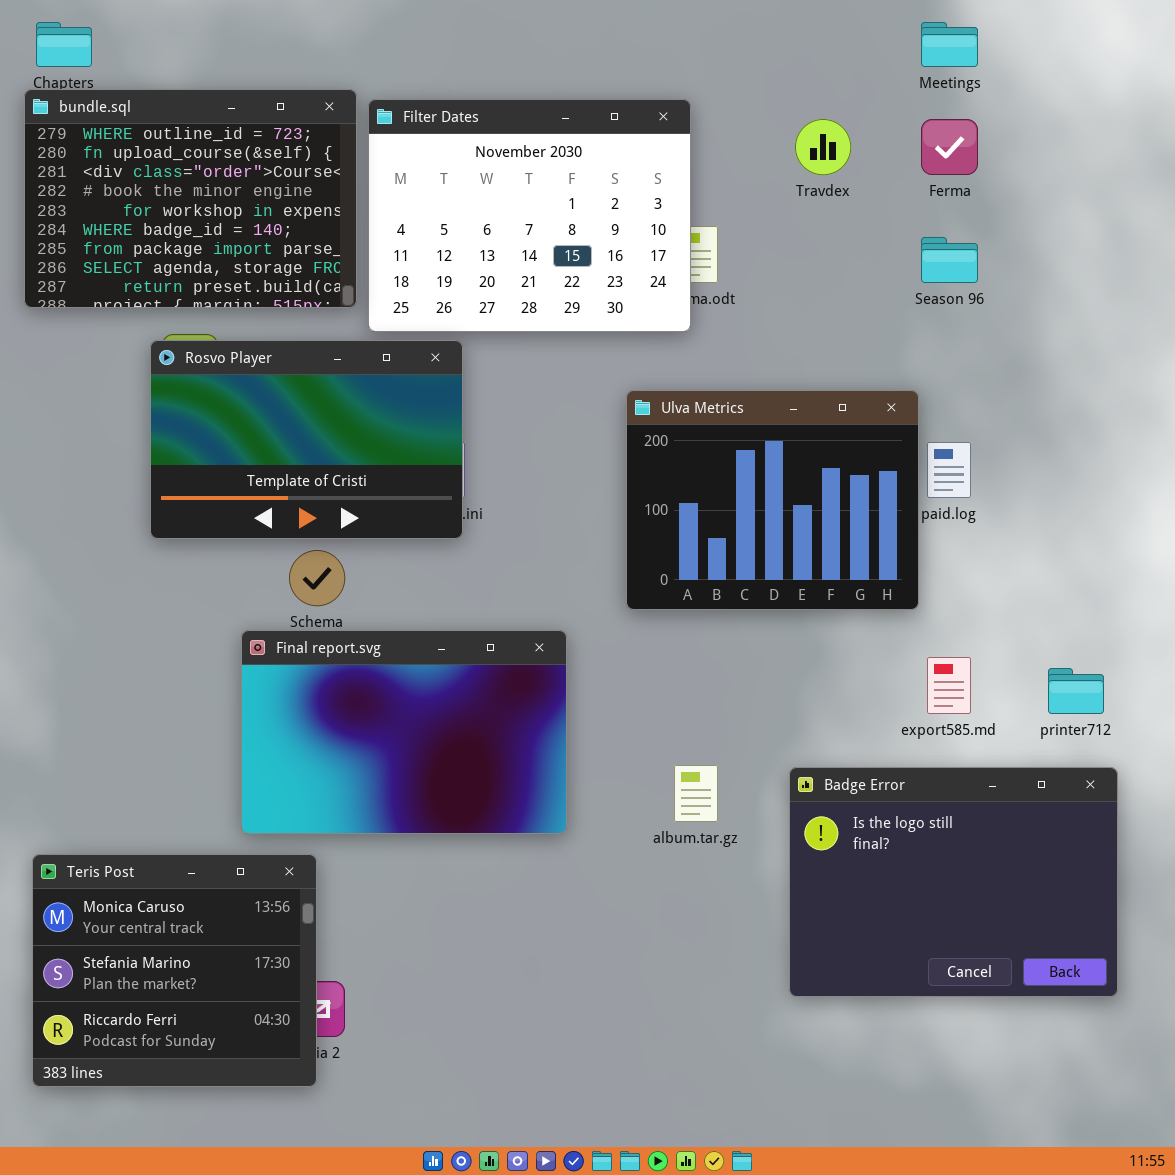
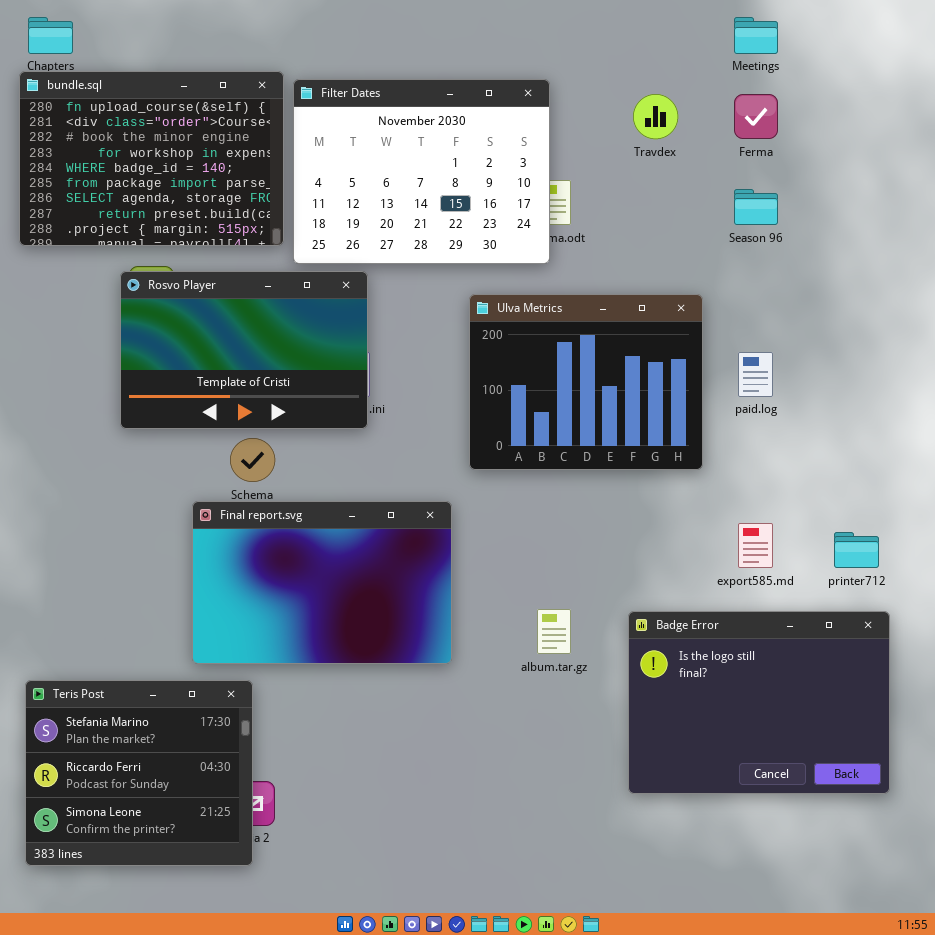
bundle.sql: [24,89,357,308] -> [19,71,284,246], scrolled down 1 row
Ulva Metrics: [626,390,919,610] -> [469,294,703,470], moved
Teris Post: [32,854,317,1087] -> [25,680,253,866], scrolled down 1 row

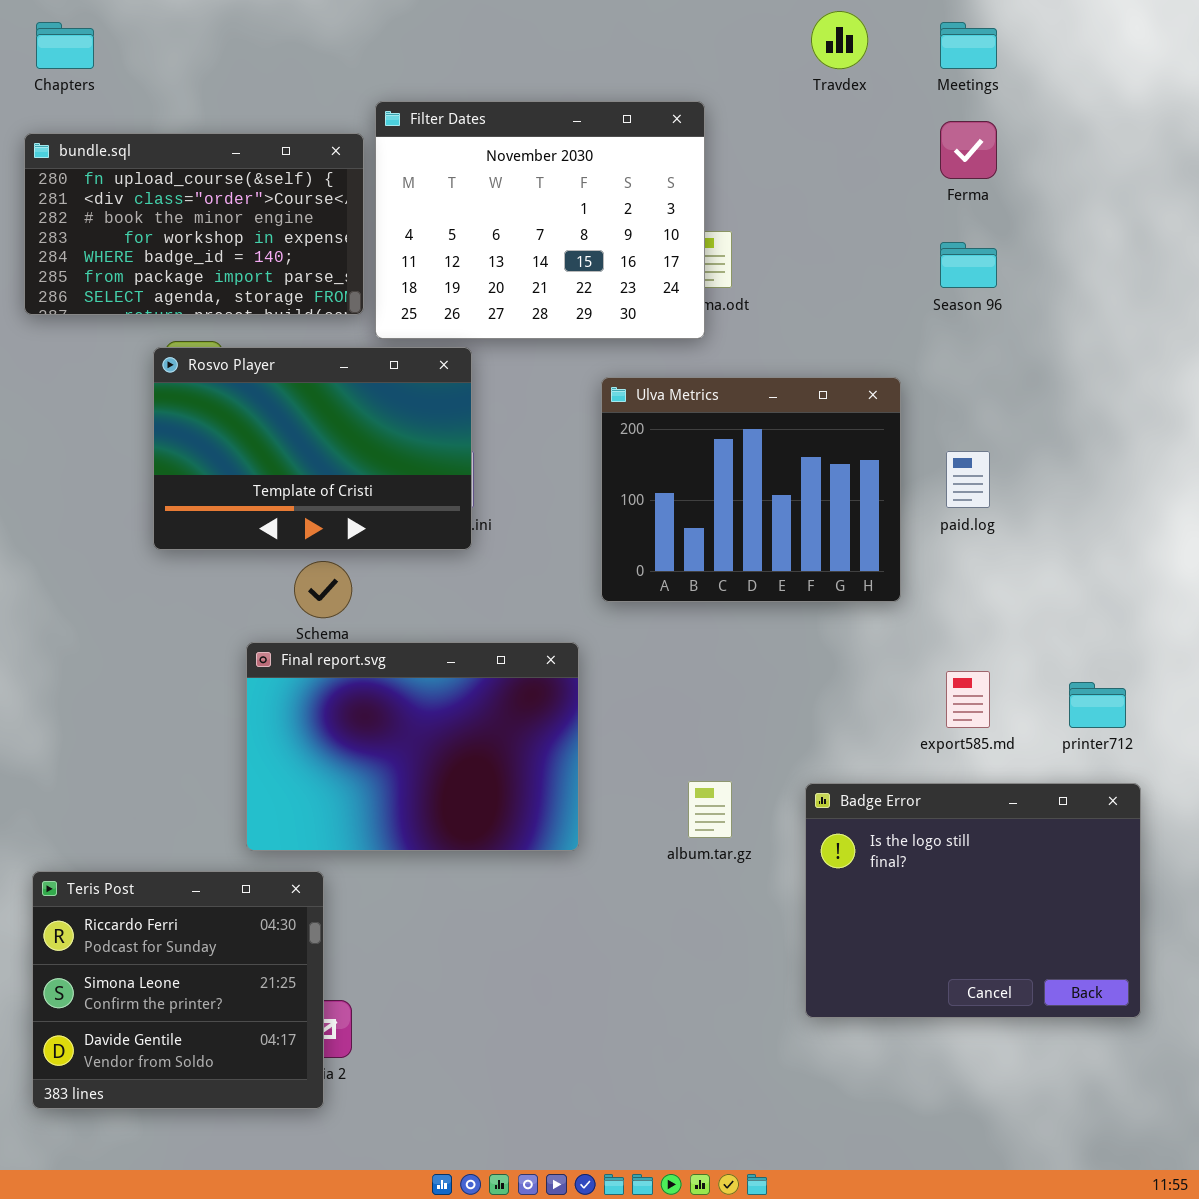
bundle.sql: [19,71,284,246] -> [24,133,364,315], resized
Travdex: [633,94,678,139] -> [811,11,868,69], moved
Teris Post: [25,680,253,866] -> [32,871,324,1109], scrolled down 1 row

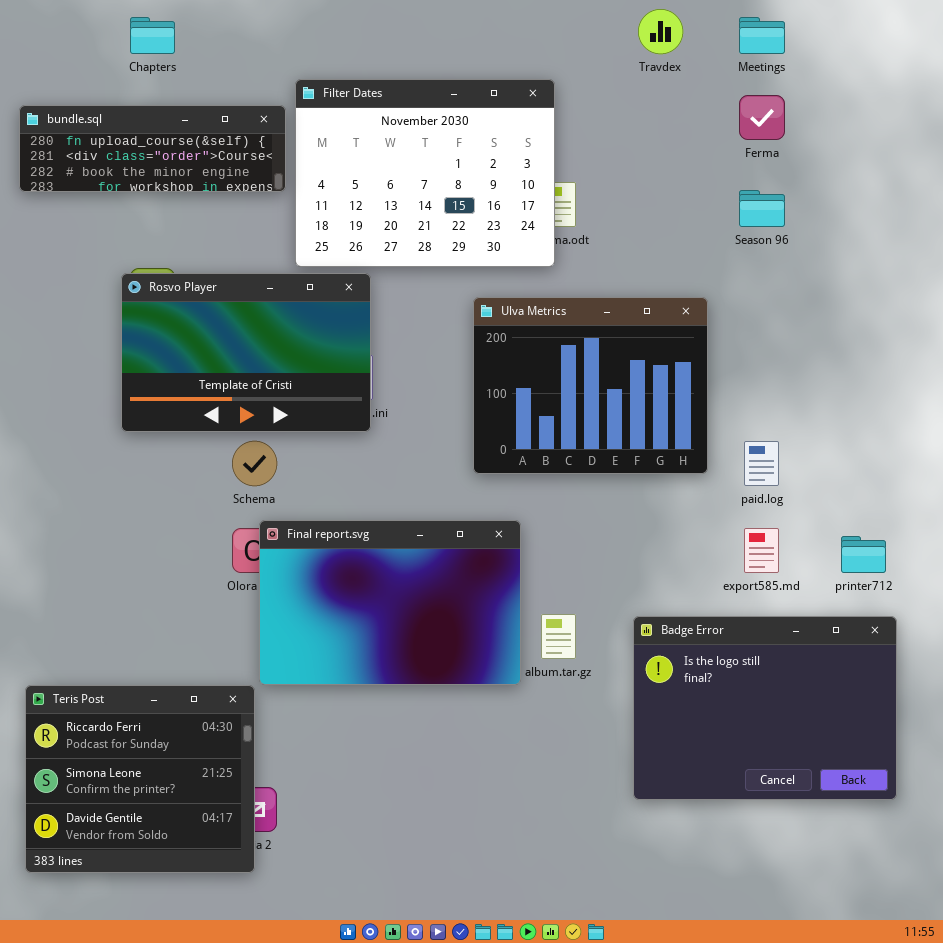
Chapters: [36,22,94,69] -> [130,17,175,54], moved
bundle.sql: [24,133,364,315] -> [19,105,286,192], resized
paid.log: [946,451,990,508] -> [744,441,779,486], moved
Final report.svg: [246,642,579,851] -> [259,520,521,685], moved

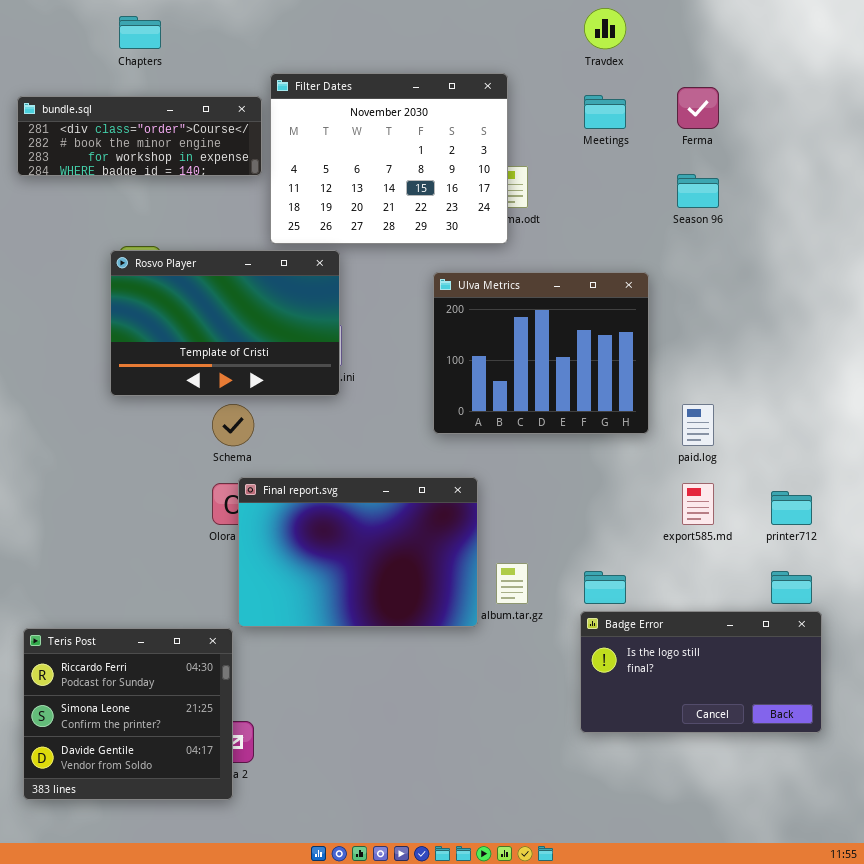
Meetings: [739,17,785,54] -> [584,95,626,129], moved
bundle.sql: [19,105,286,192] -> [17,96,262,176], scrolled down 1 row
Badge Error: [633,616,897,800] -> [580,611,822,733], resized

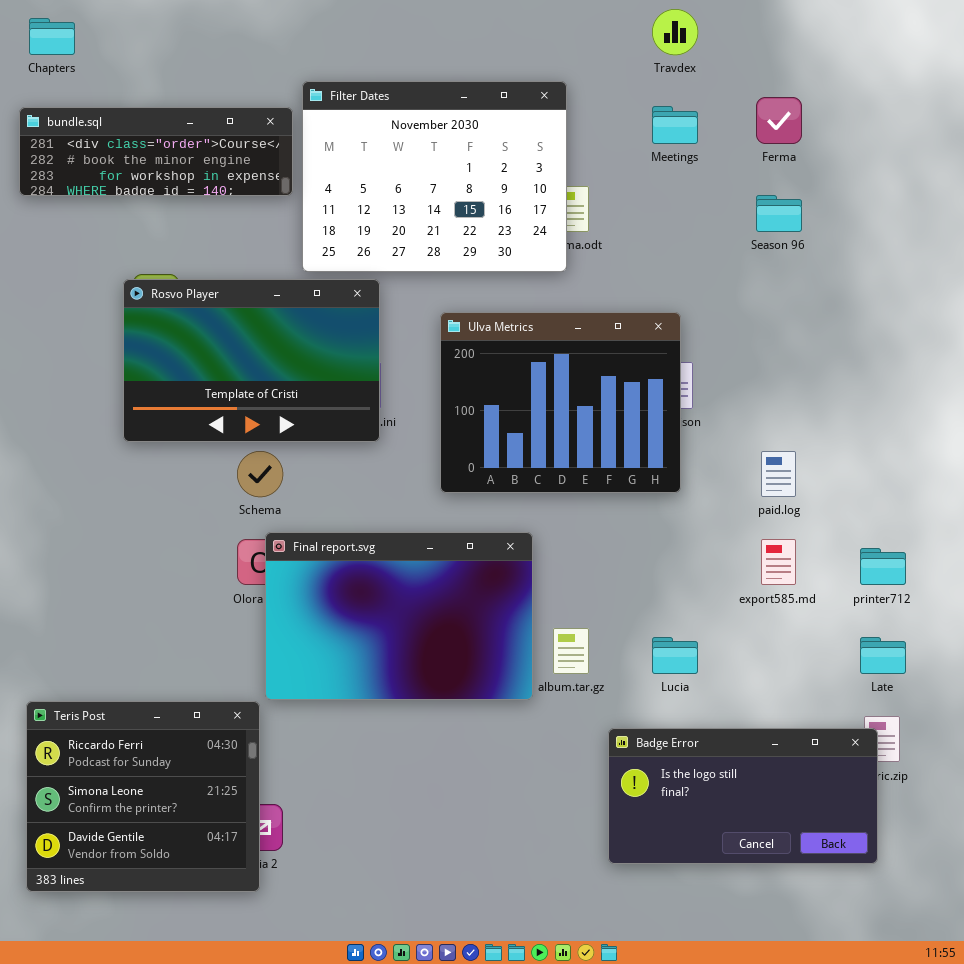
Chapters: [119,16,161,49] -> [29,18,75,55], moved
Ulva Metrics: [433,272,649,434] -> [440,312,681,493], moved
Badge Error: [580,611,822,733] -> [608,728,878,864], moved

